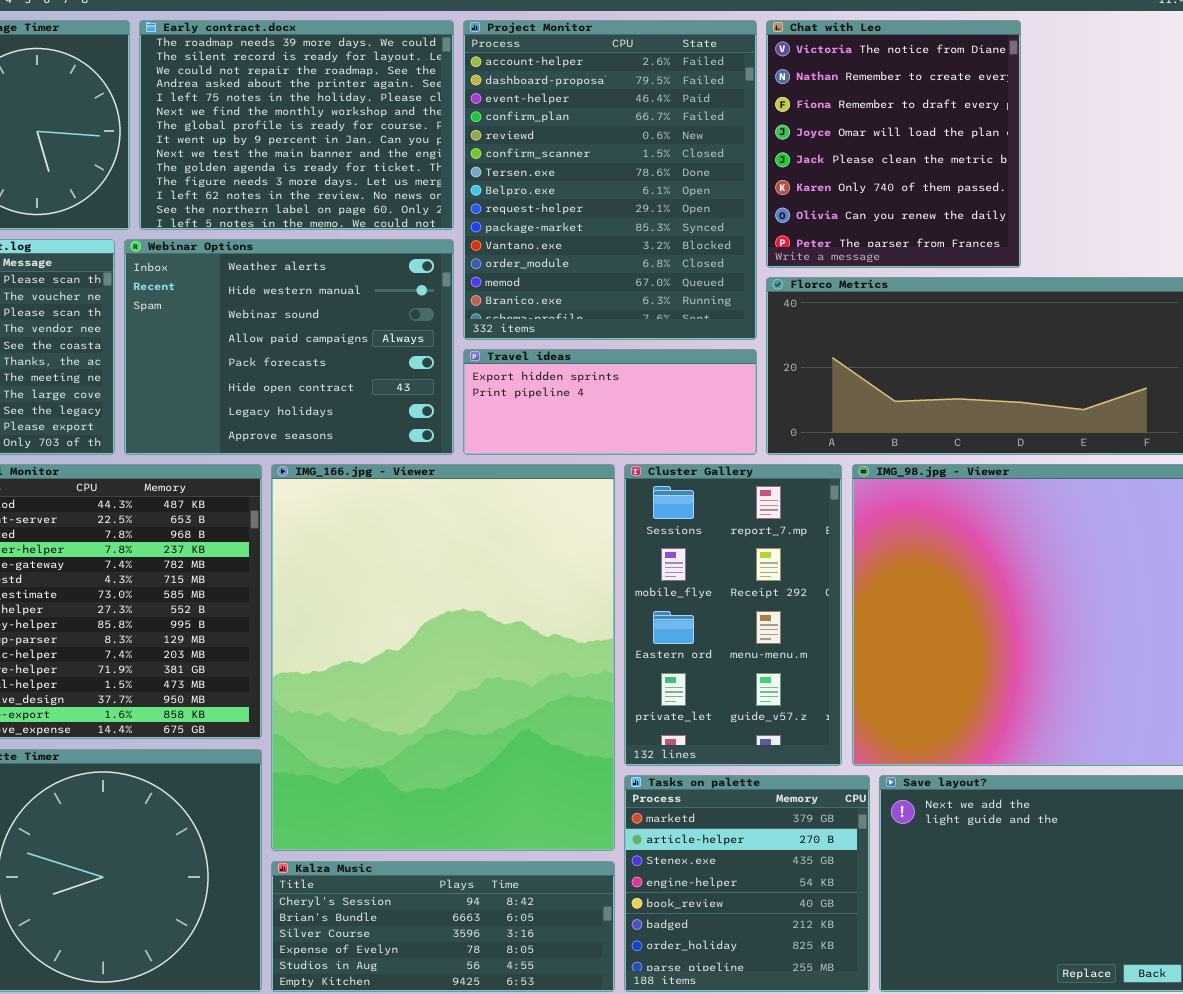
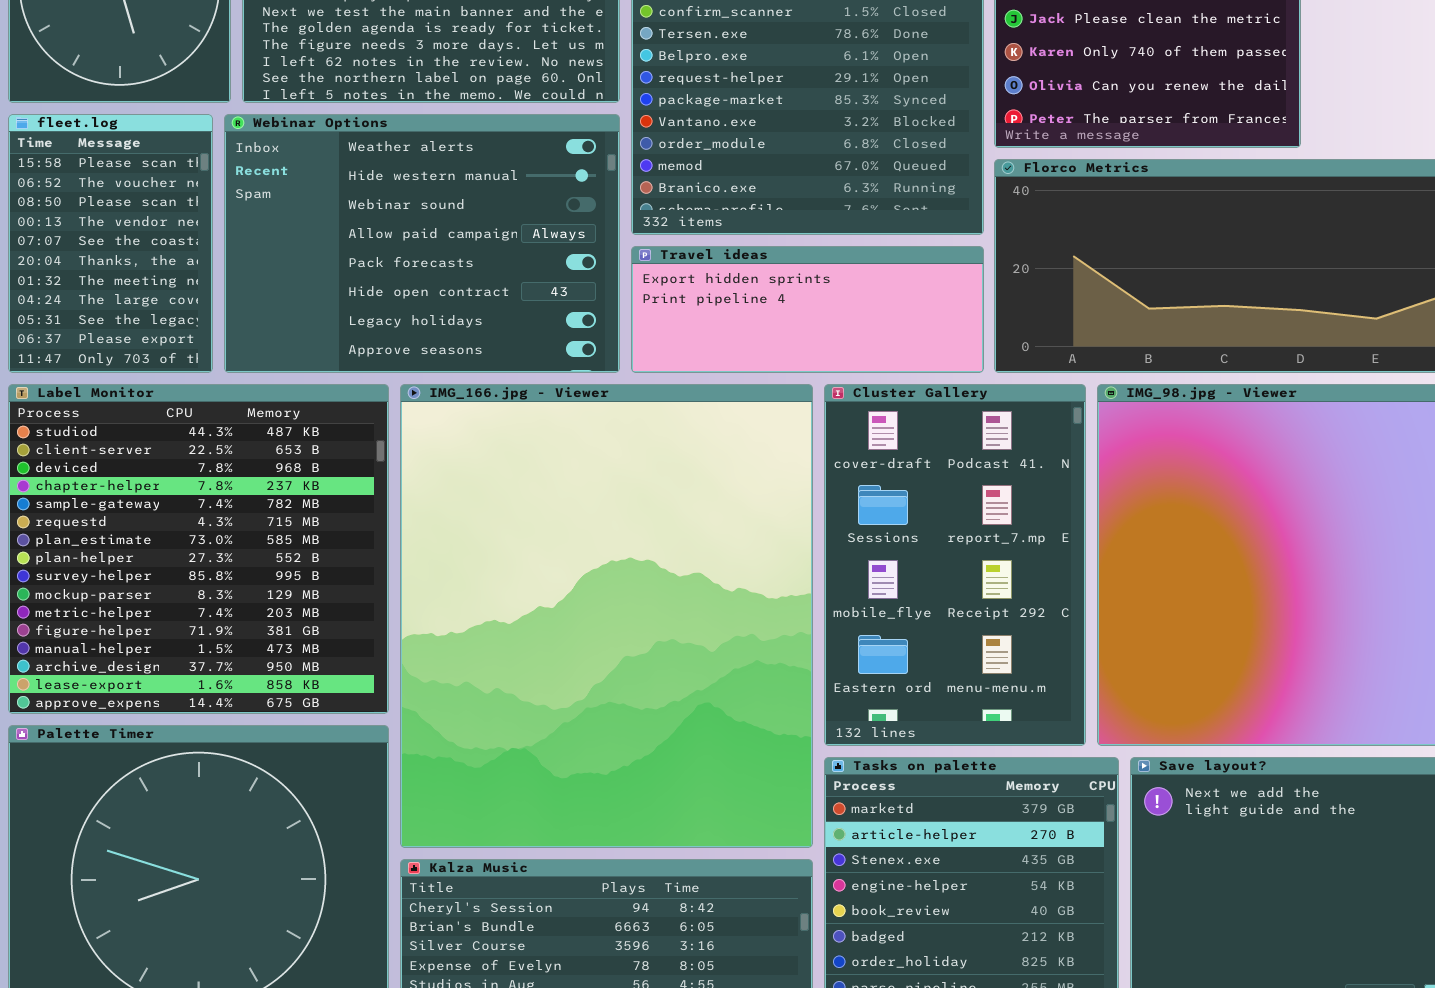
Cluster Gallery: [624,464,842,766] -> [824,384,1086,746], scrolled up 1 row

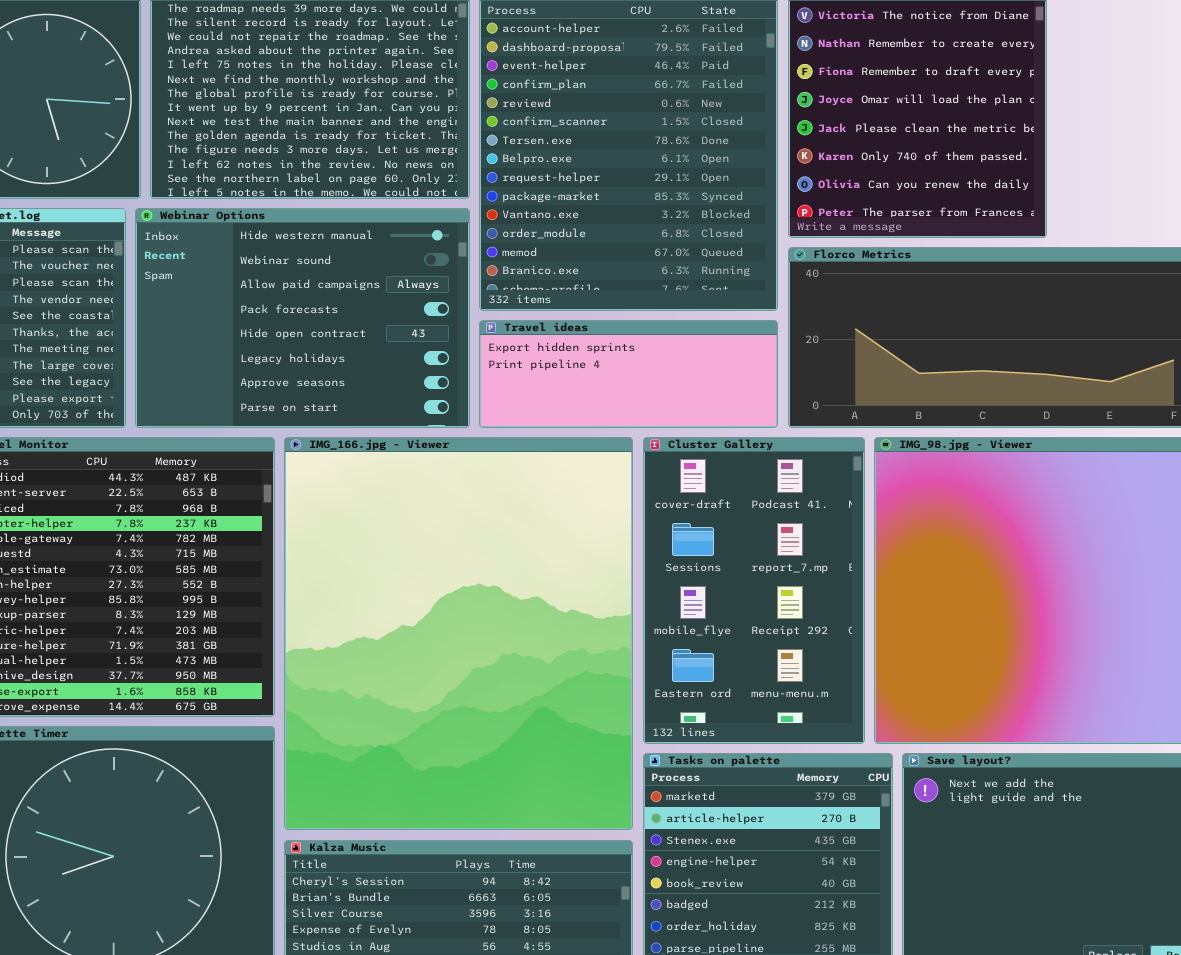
Webinar Options: [224,114,620,373] -> [135,208,470,428], scrolled down 1 row

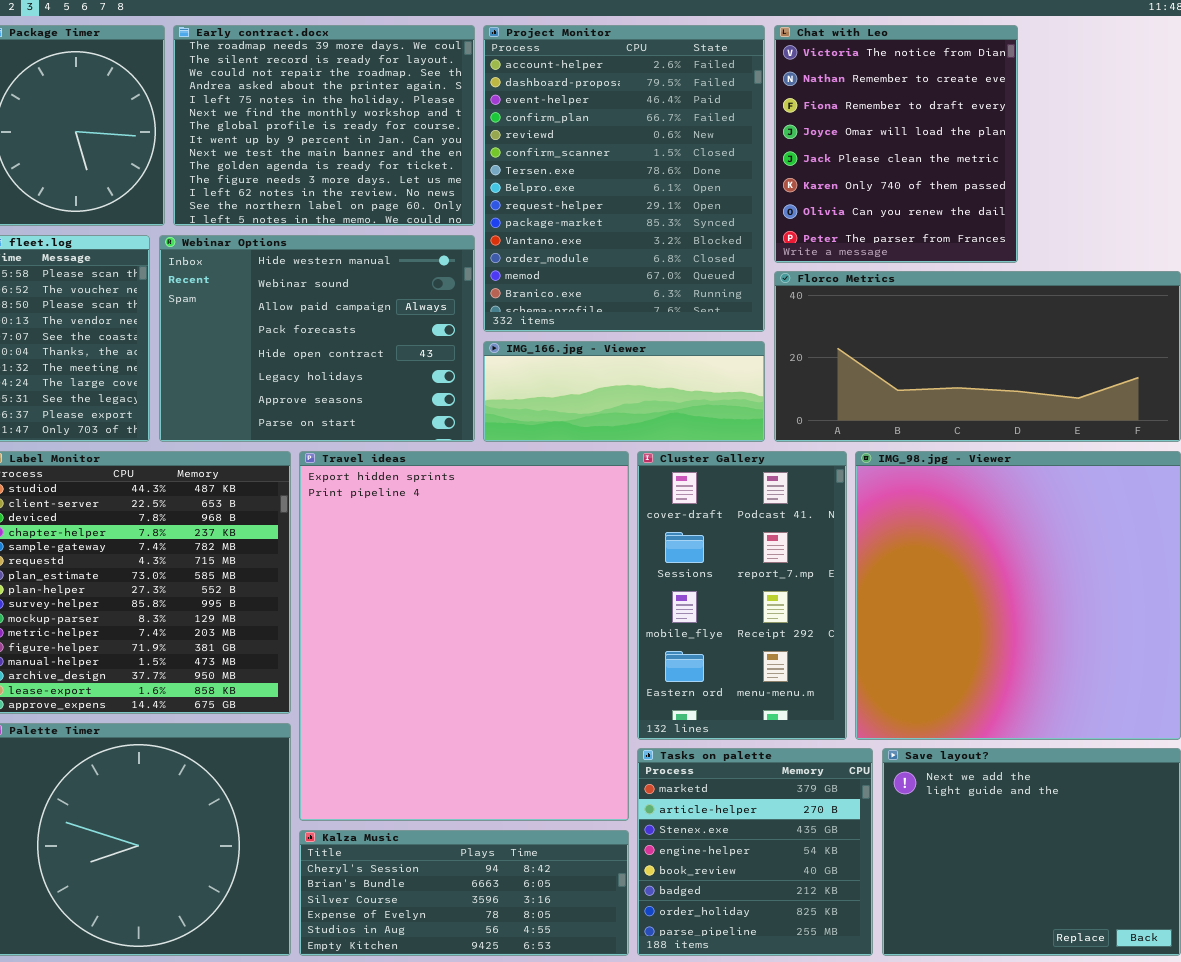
Travel ideas: [479,320,778,428] -> [299,451,629,821], moved, resized
IMG_166.jpg - Viewer: [284,437,633,830] -> [483,341,765,442], moved, resized

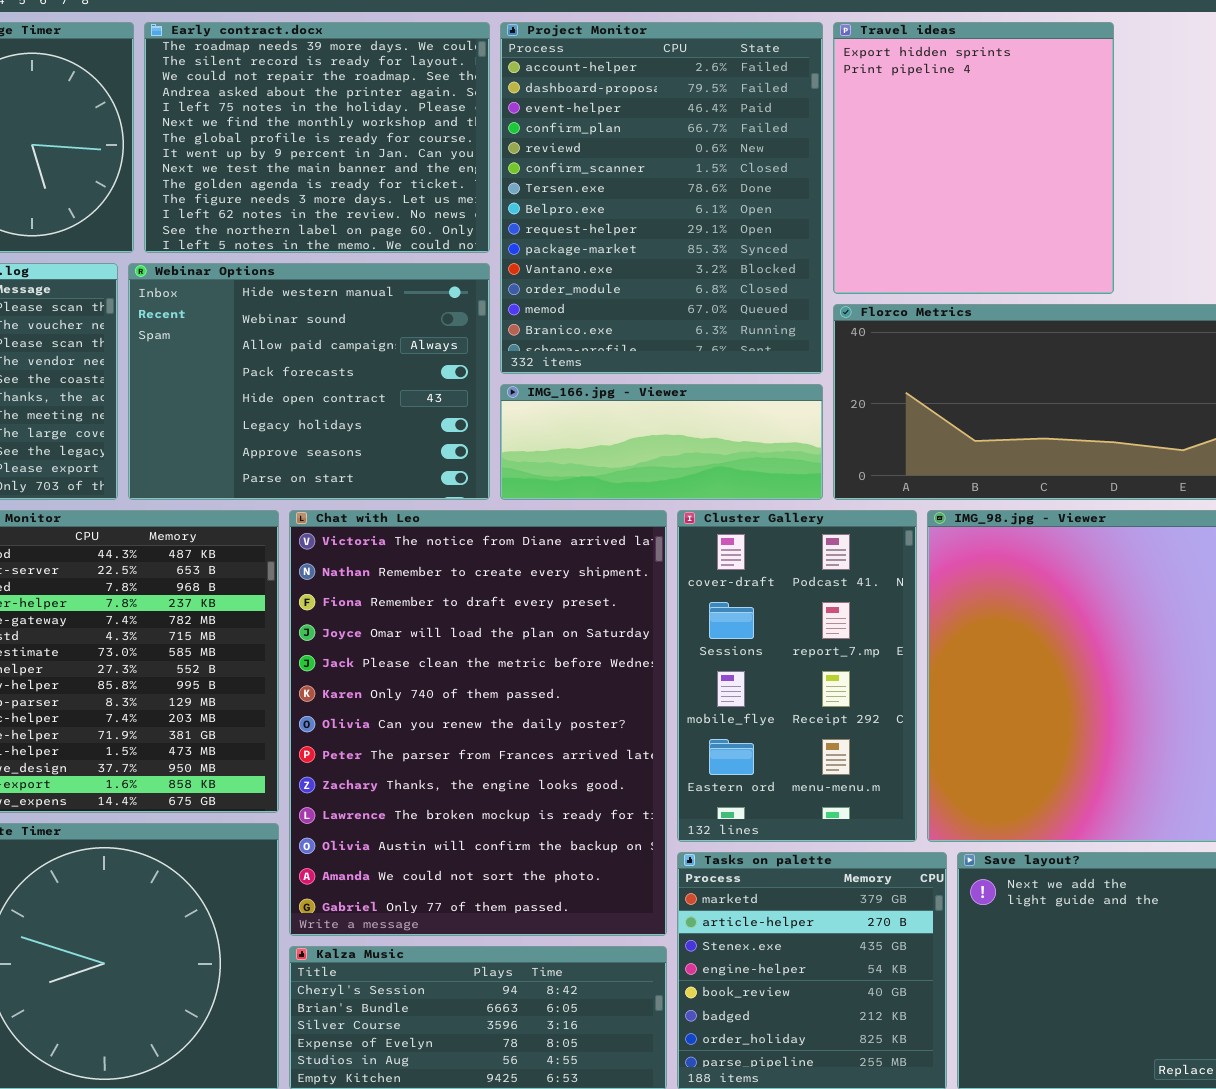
Chat with Leo: [774,25,1018,263] -> [289,510,667,936], moved, resized
Travel ideas: [299,451,629,821] -> [833,22,1114,294], moved, resized

